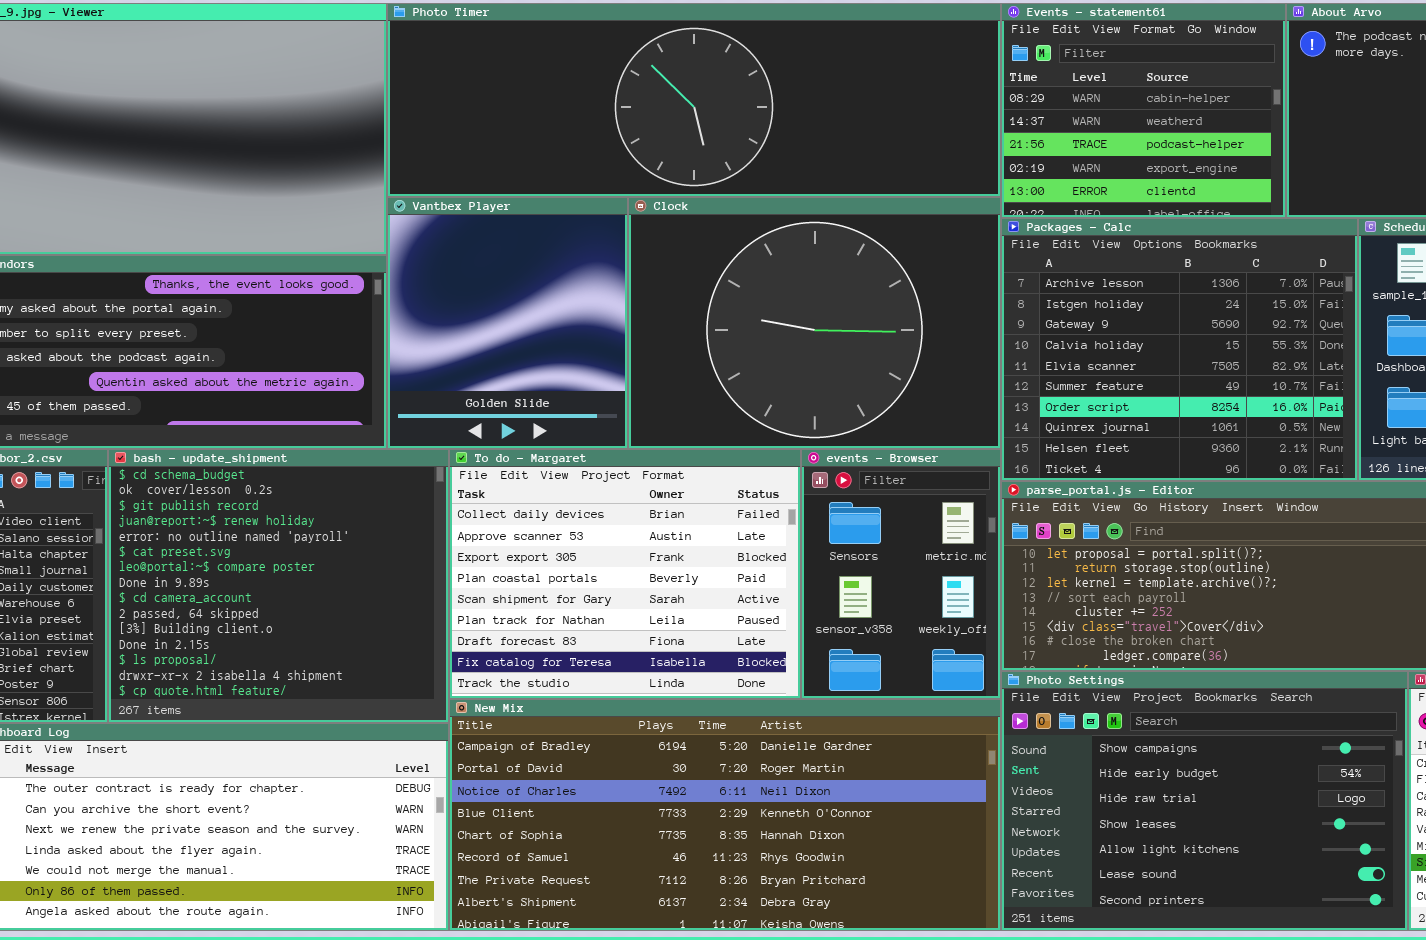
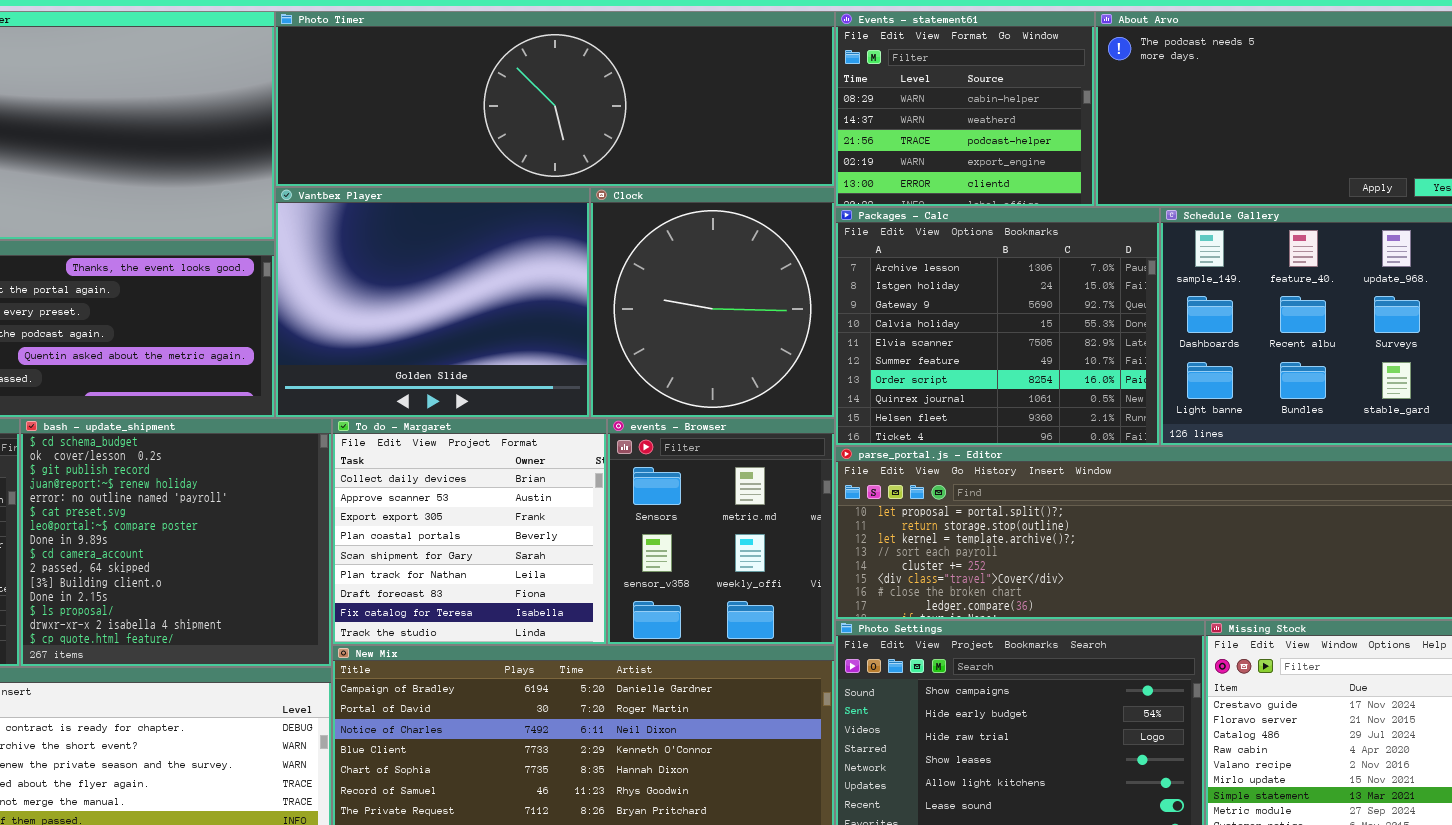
Vantbex Player: [387,197,628,449] -> [275,187,590,418], resized
Clock: [628,197,1001,449] -> [590,187,835,418], resized
To do - Margaret: [449,449,801,699] -> [332,418,607,645], resized
events - Browser: [801,449,1001,699] -> [607,418,835,645], resized

